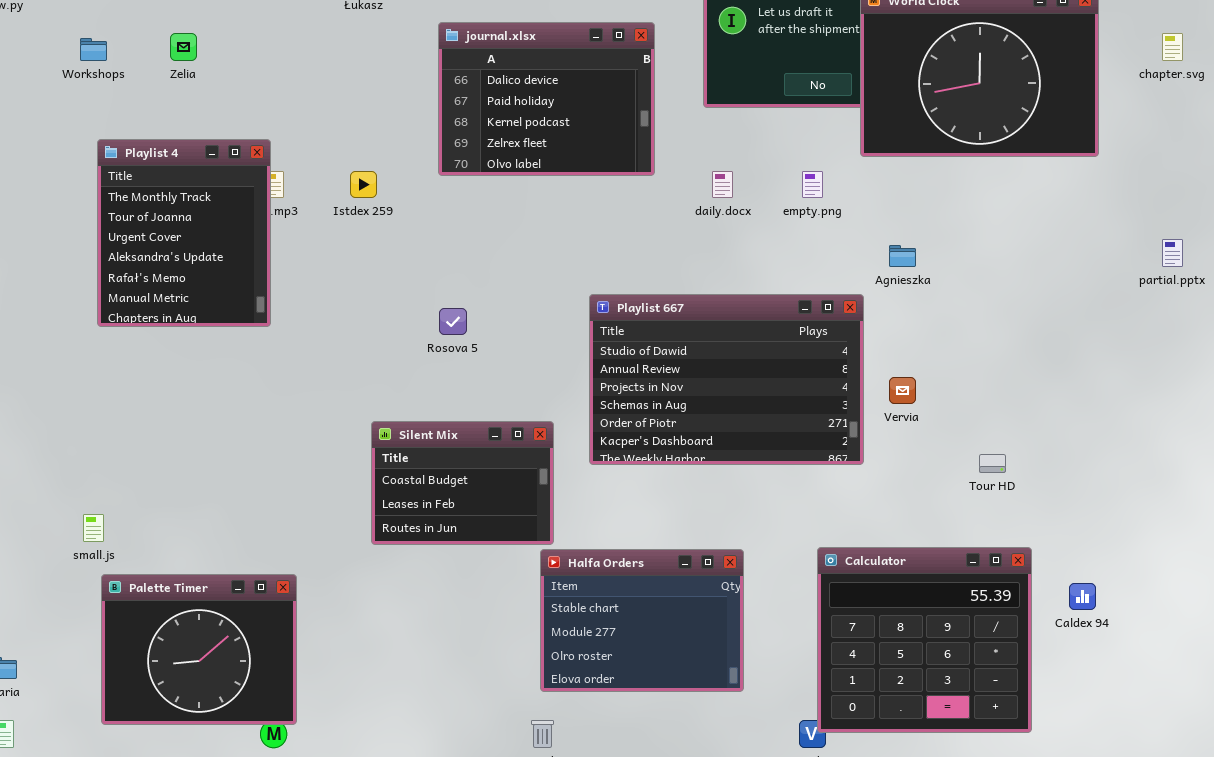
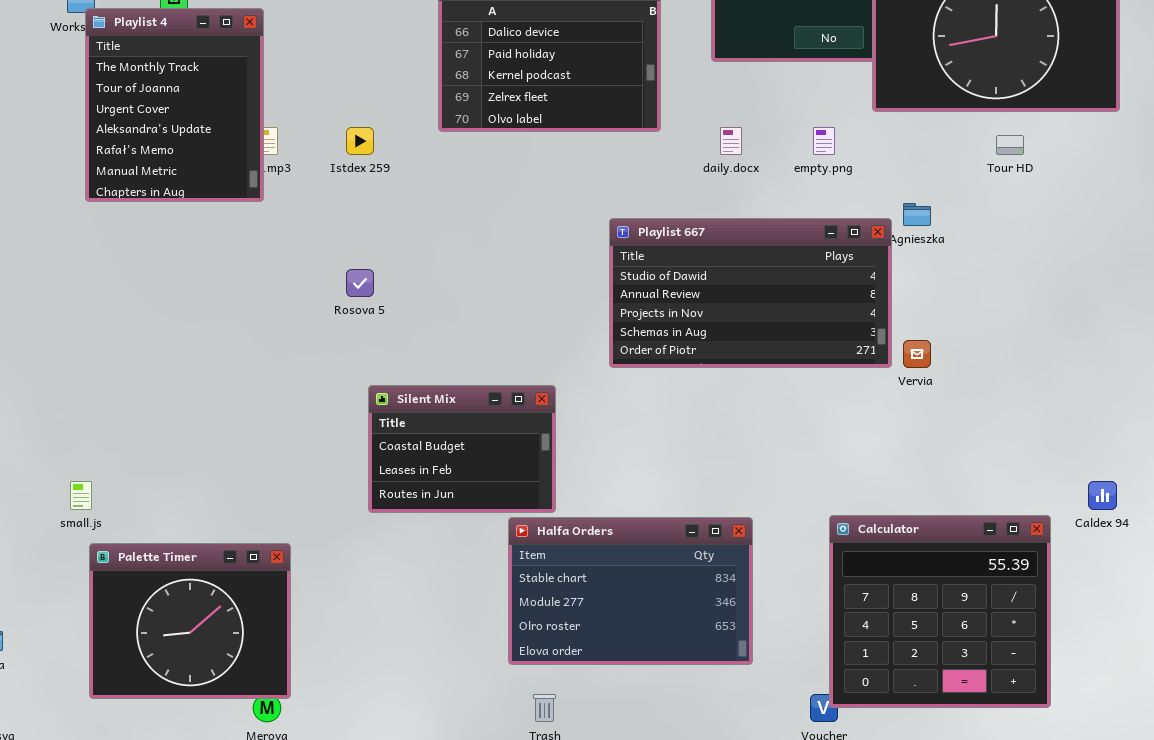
Playlist 4: [97,139,271,327] -> [85,8,264,202], moved
Playlist 667: [589,294,864,465] -> [609,218,892,368], moved, resized
Rosova 5: [439,308,467,335] -> [346,269,374,297], moved
Tour HD: [979,454,1006,473] -> [996,135,1024,155], moved
Halfa Orders: [540,549,744,692] -> [508,517,753,665], resized
Caldex 94: [1069,583,1096,610] -> [1088,481,1117,510], moved

